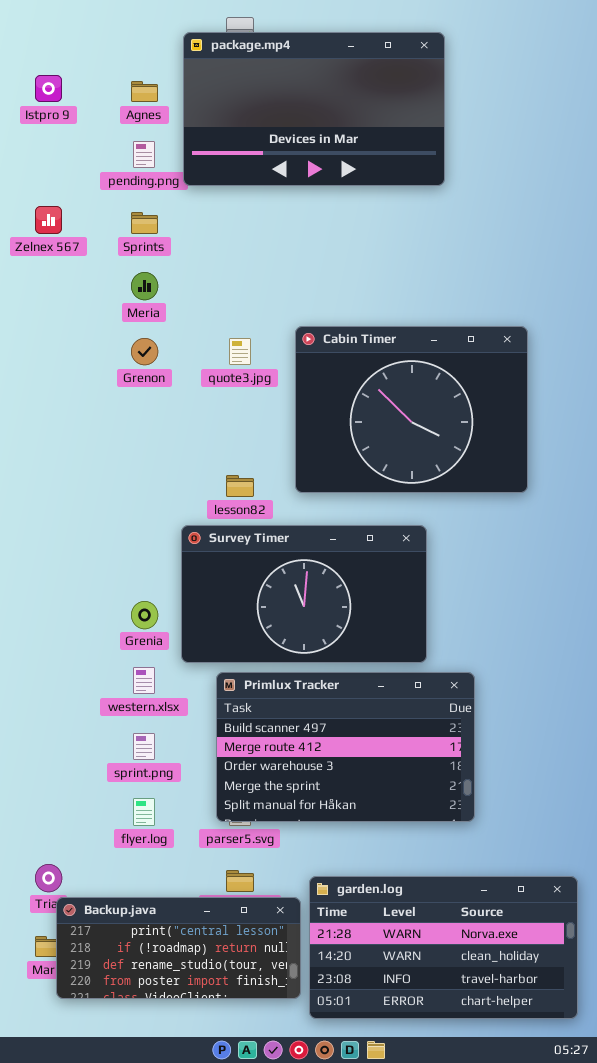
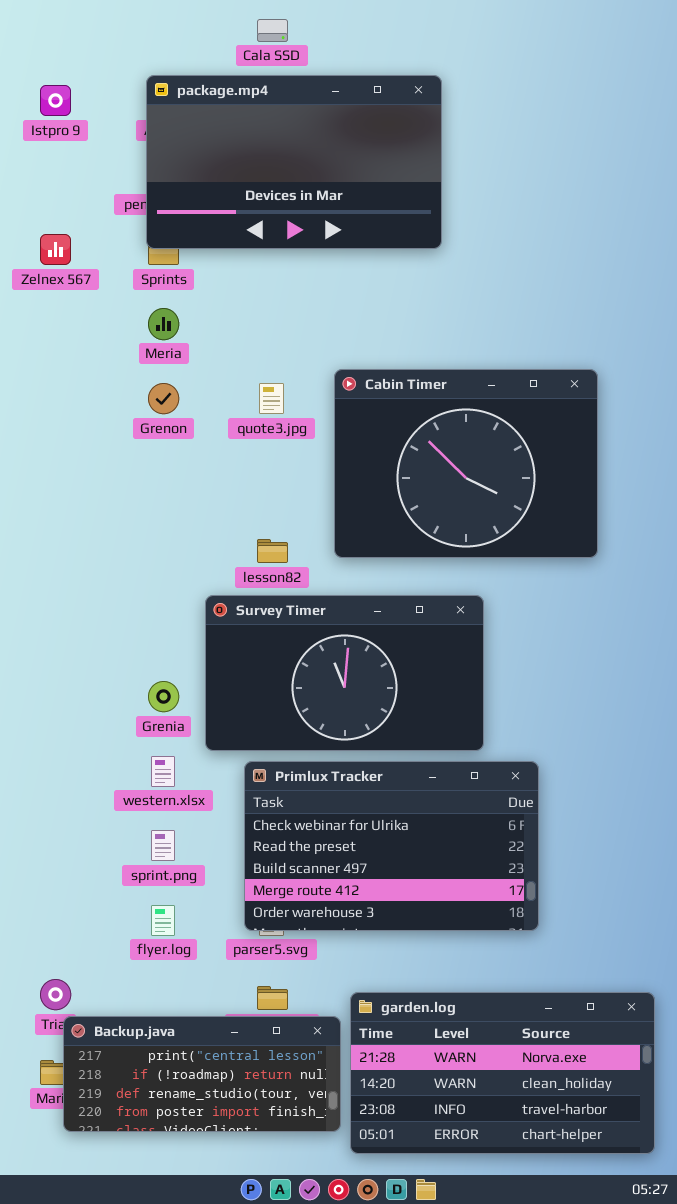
package.mp4: [183,32,445,186] -> [146,75,442,249], moved
Primlux Tracker: [216,672,475,822] -> [244,761,539,931], scrolled up 2 rows

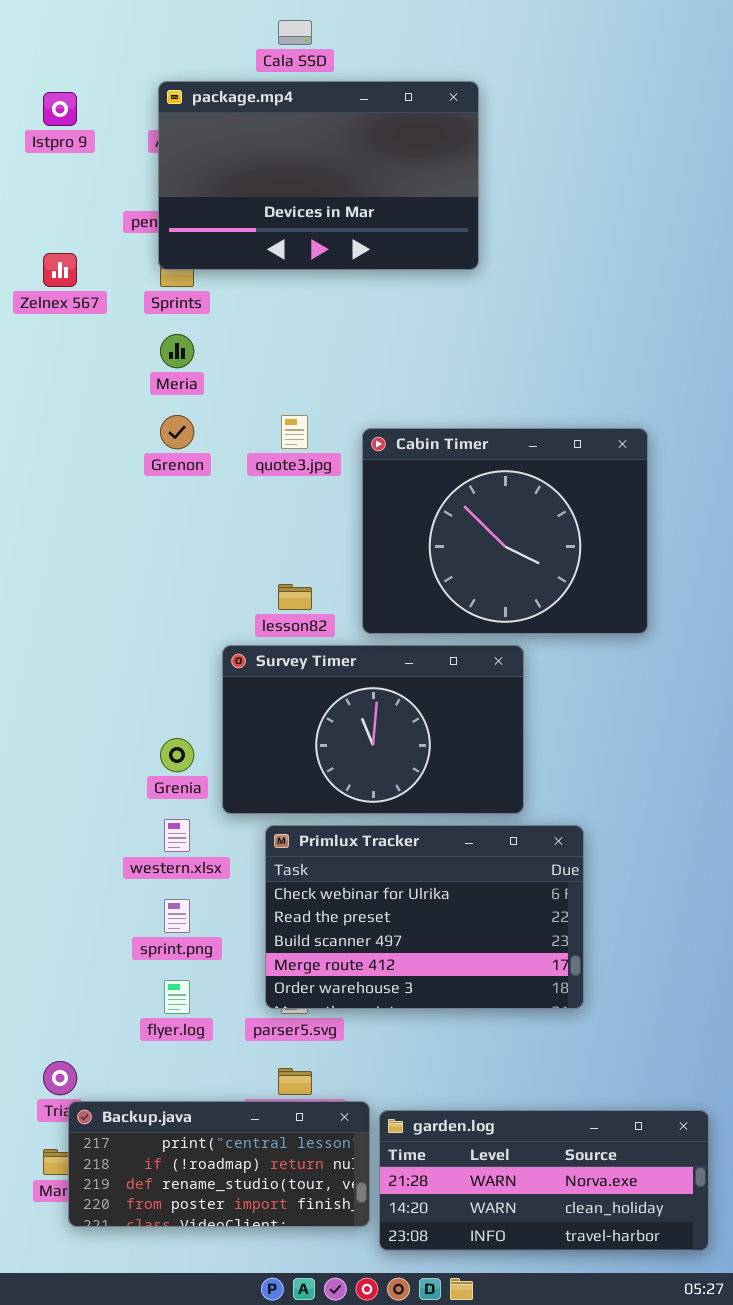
Cabin Timer: [334,369,598,558] -> [362,428,648,634], moved
garden.log: [350,992,655,1154] -> [379,1110,709,1251], resized

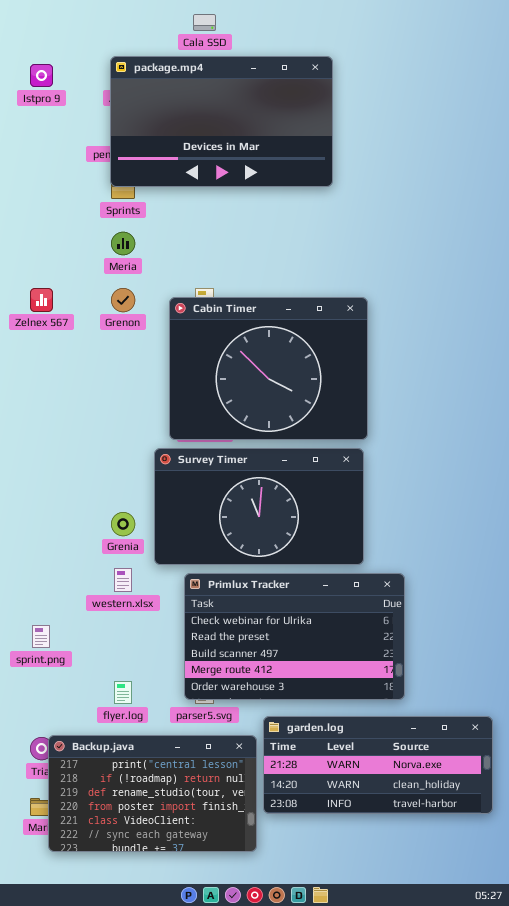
Zelnex 567: [43,253,77,287] -> [30,288,53,312], moved
Cabin Timer: [362,428,648,634] -> [169,297,368,440], moved
sprint.png: [164,899,190,933] -> [32,625,50,648], moved
Backup.java: [68,1101,370,1227] -> [48,735,257,852], resized
garden.log: [379,1110,709,1251] -> [263,716,493,814], moved

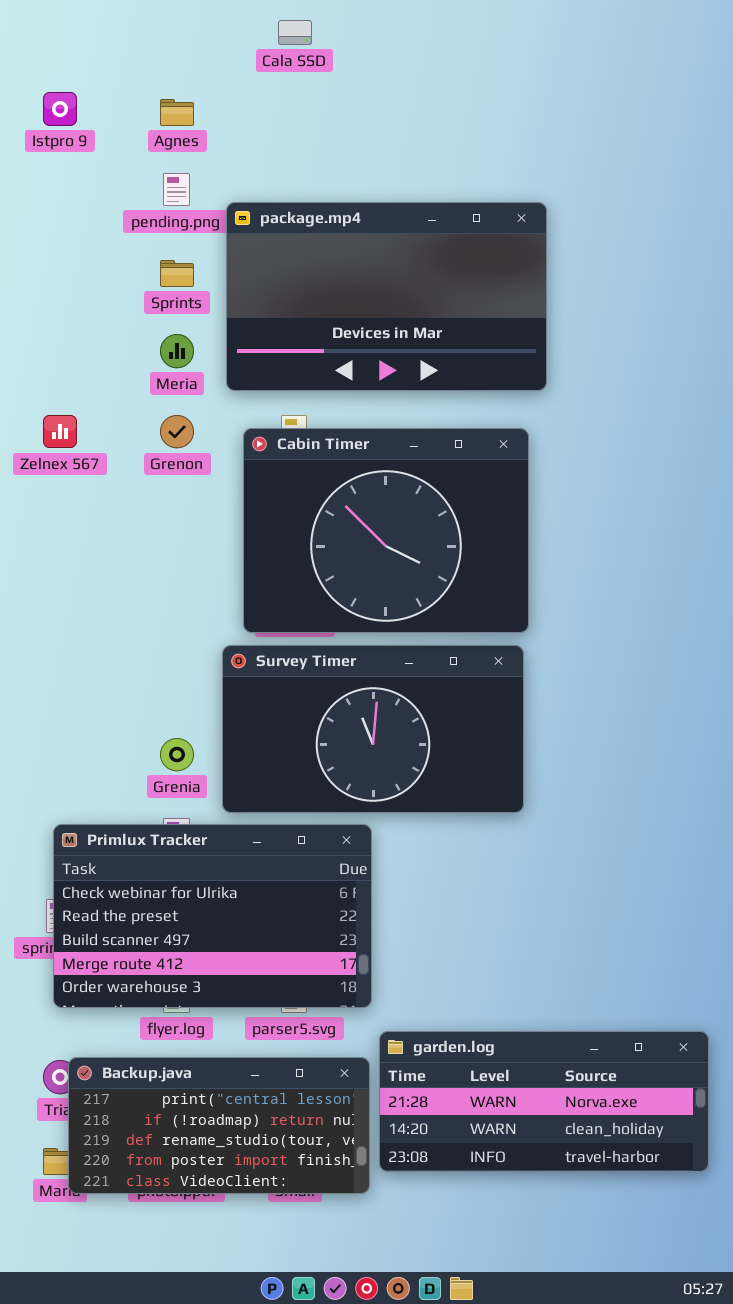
package.mp4: [110,56,333,187] -> [226,202,547,391], moved
Primlux Tracker: [184,573,405,700] -> [53,824,372,1008], moved
Backup.java: [48,735,257,852] -> [68,1057,370,1194], resized

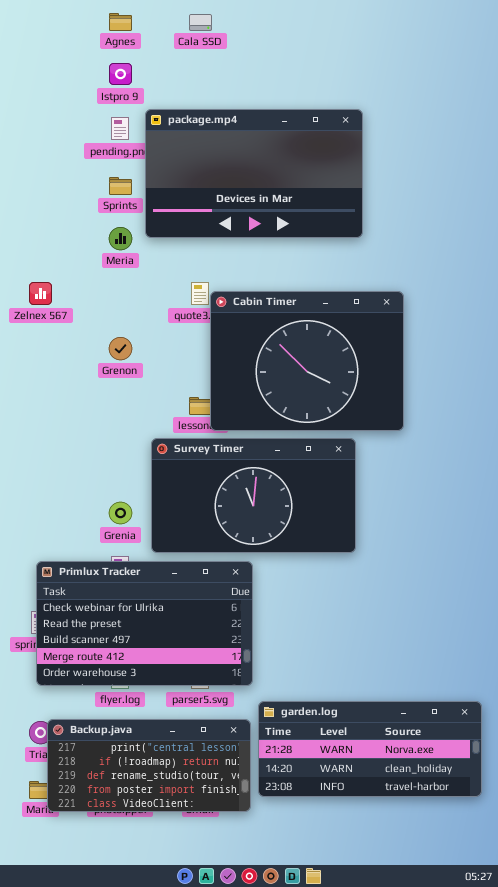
Istpro 9: [43,92,77,126] -> [109,63,132,85], moved
Agnes: [160,99,194,126] -> [109,13,132,31], moved
package.mp4: [226,202,547,391] -> [145,109,363,238], moved
Grenon: [160,415,194,448] -> [109,337,132,360], moved
Cabin Timer: [243,428,529,633] -> [210,291,404,431], moved

